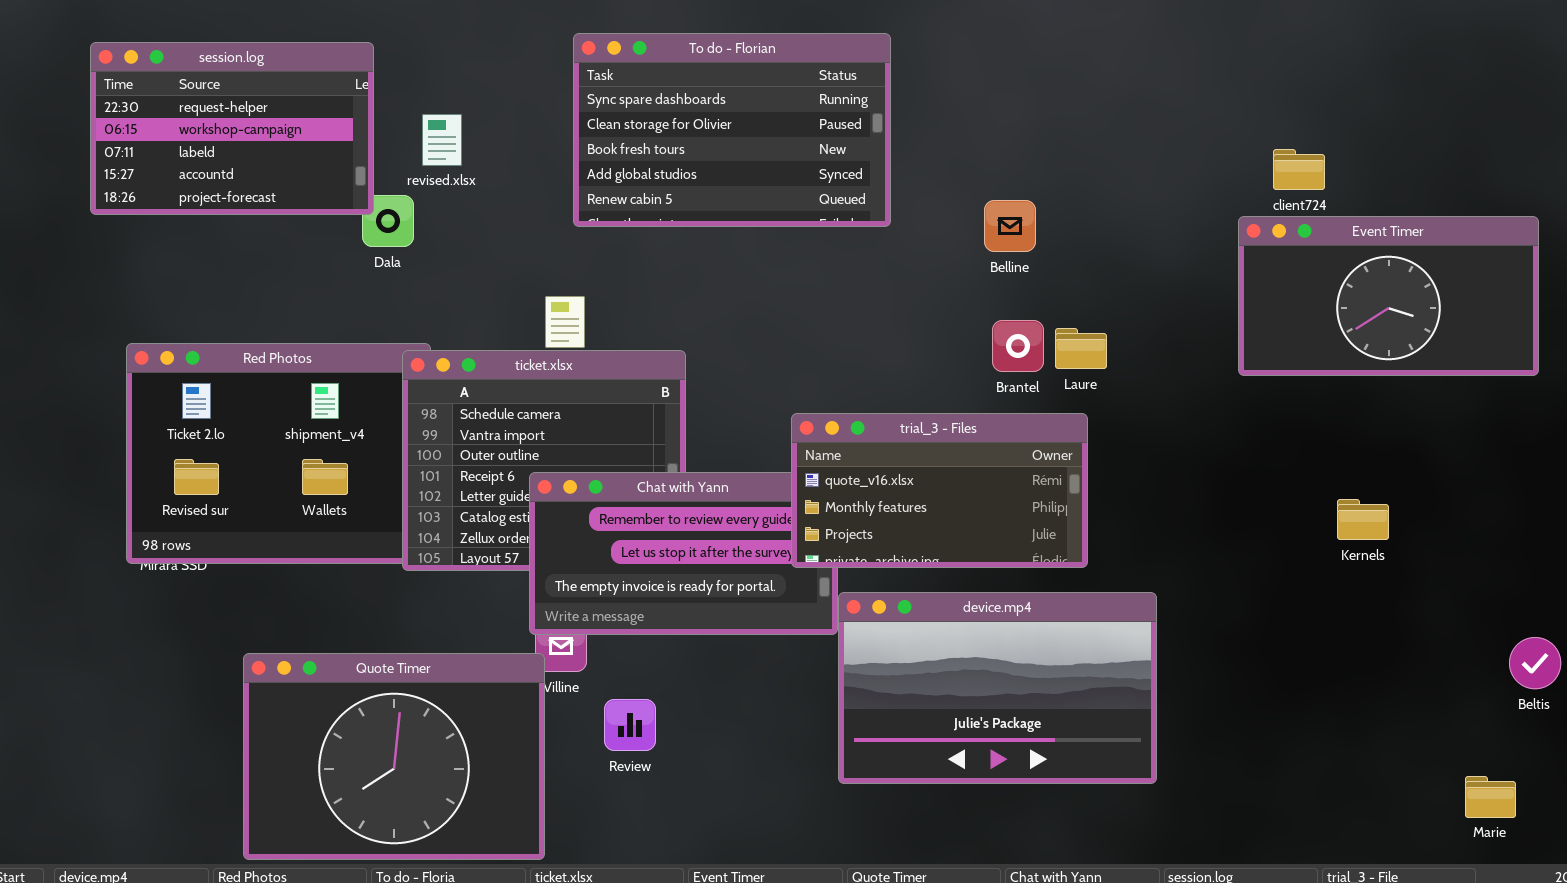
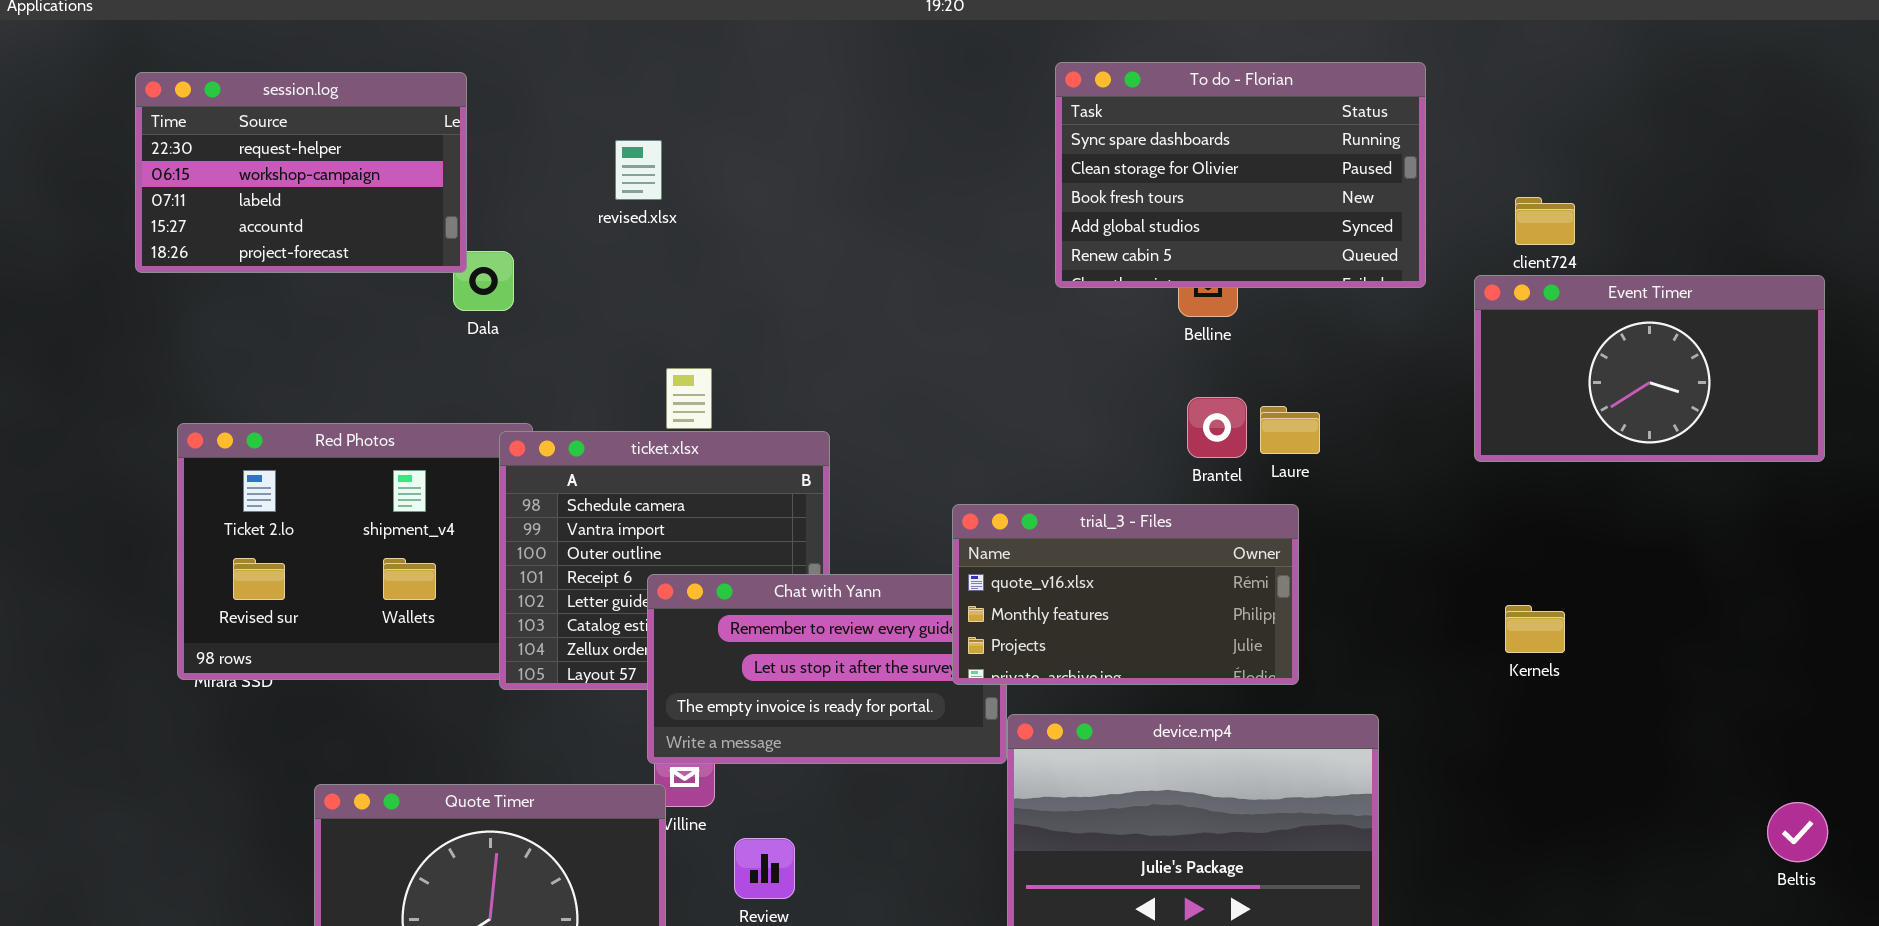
To do - Florian: [573,33,891,227] -> [1055,62,1426,288], moved
revised.xlsx: [422,114,462,166] -> [615,140,662,200], moved
Kernels: [1337,499,1389,540] -> [1505,605,1565,653], moved
Beltis: [1509,637,1561,689] -> [1767,802,1828,862], moved

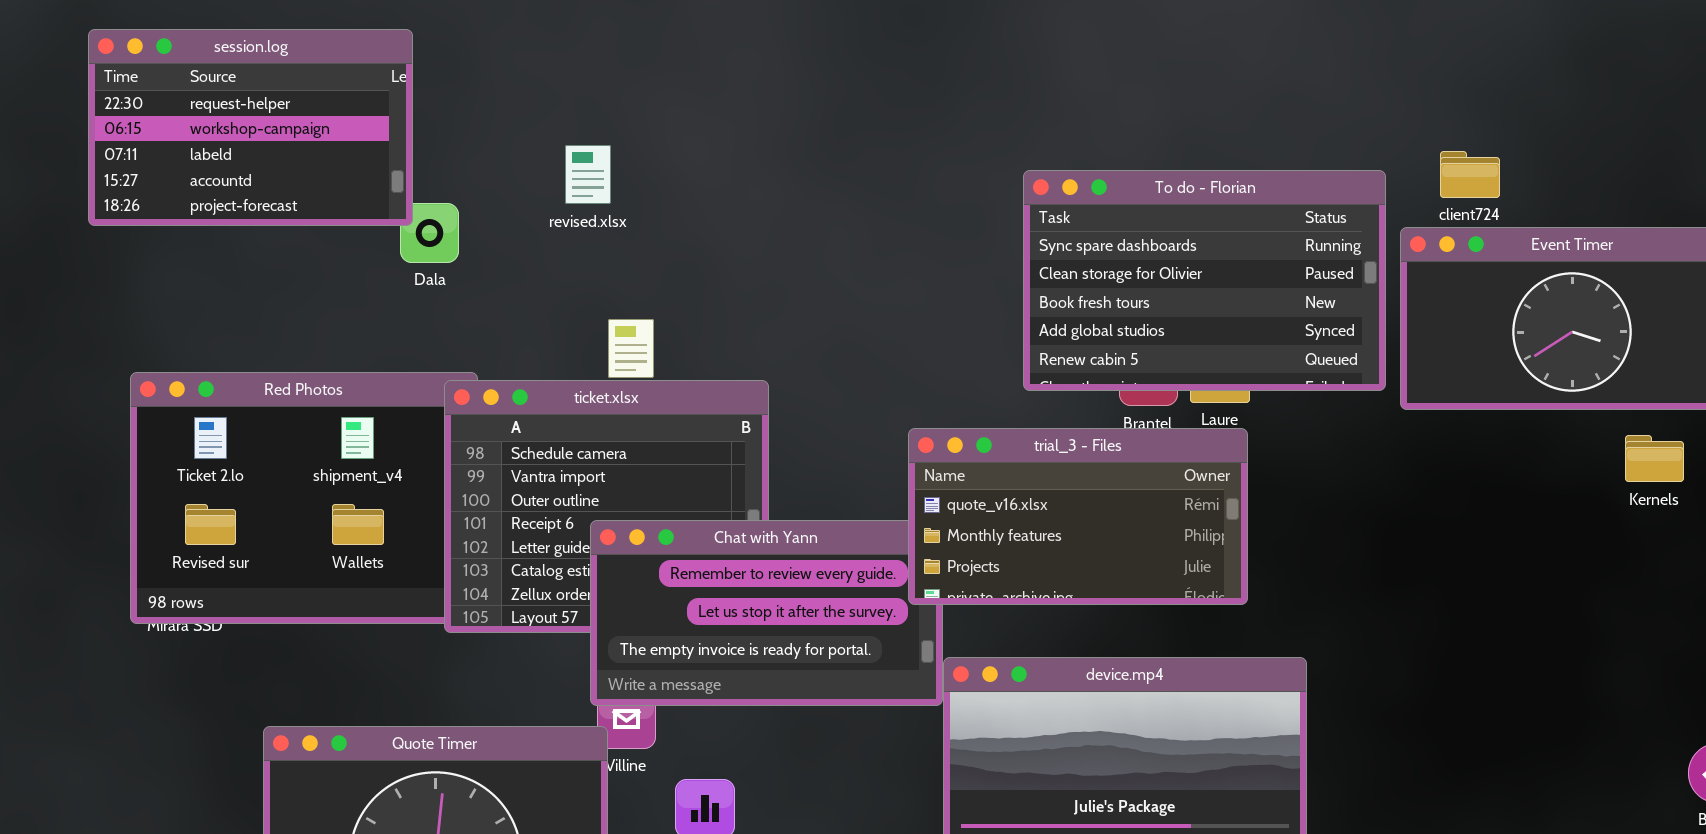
To do - Florian: [1055,62,1426,288] -> [1023,170,1386,391], moved
revised.xlsx: [615,140,662,200] -> [565,145,611,204], moved
trial_3 - Files: [952,504,1299,685] -> [908,428,1248,605], moved
Kernels: [1505,605,1565,653] -> [1625,435,1684,482], moved

